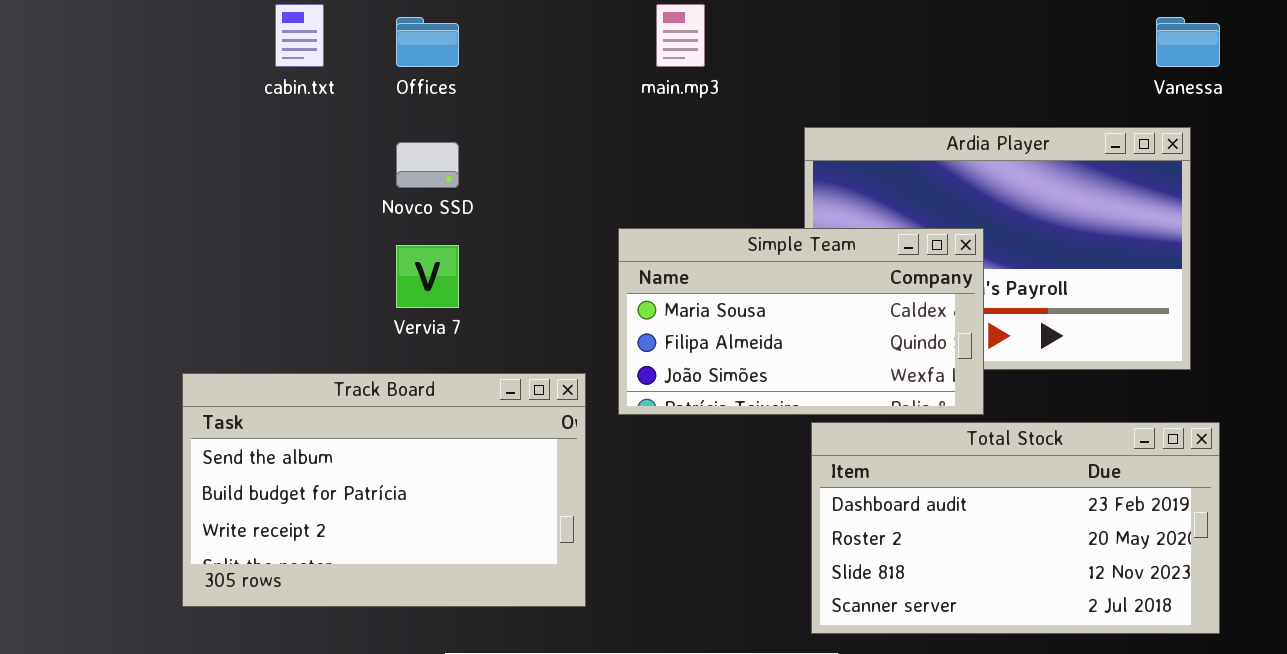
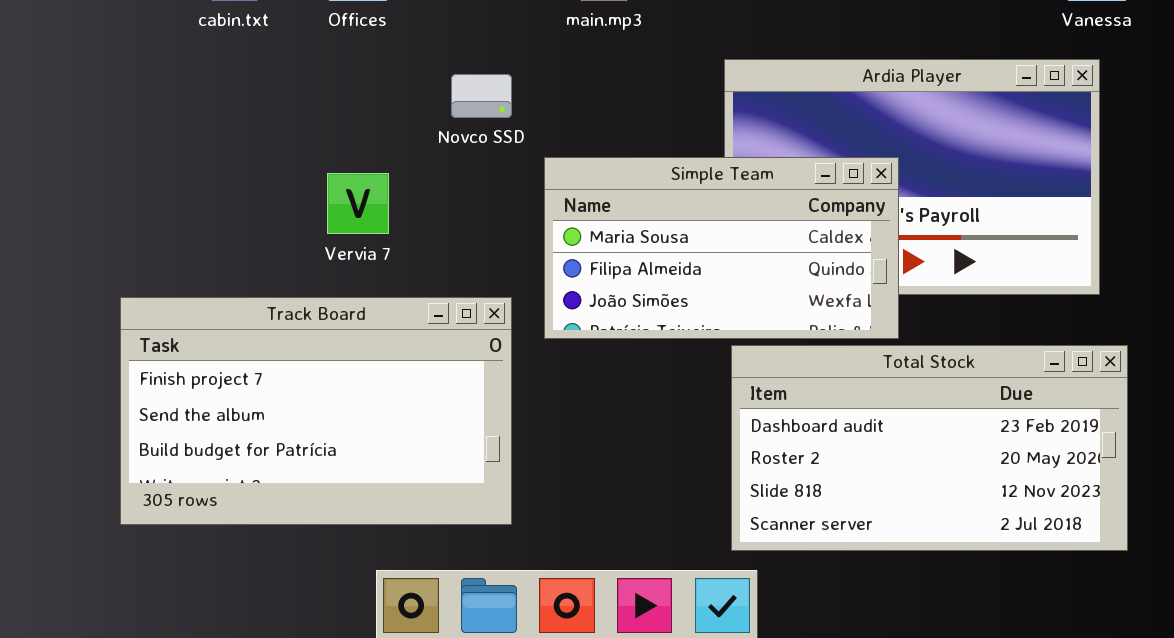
Novco SSD: [396,142,459,188] -> [451,74,512,118], moved
Track Board: [182,373,586,607] -> [120,297,512,525], scrolled up 1 row

